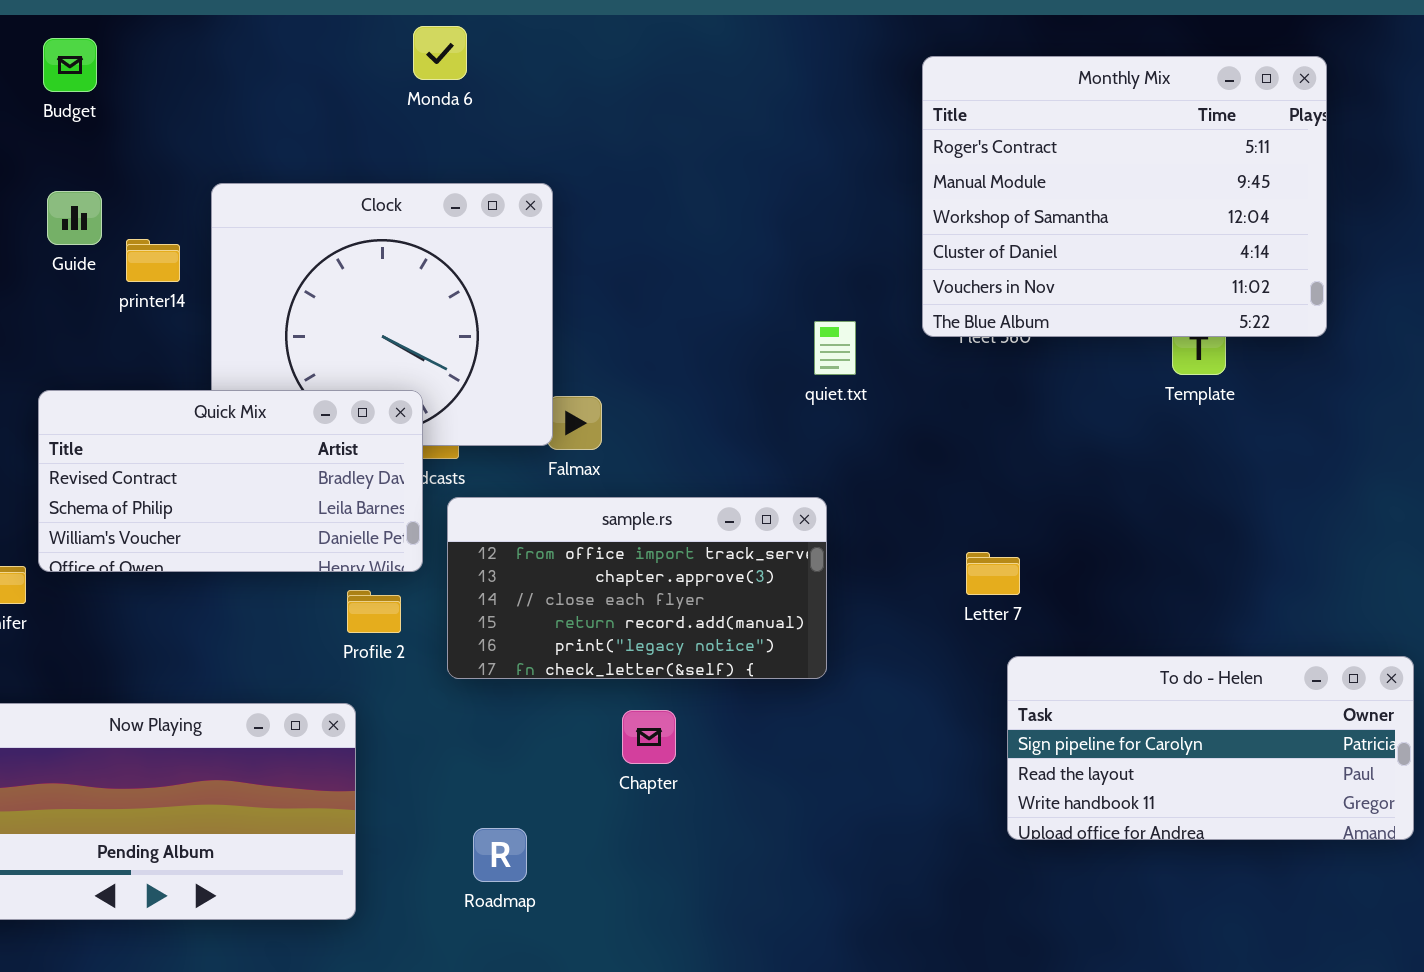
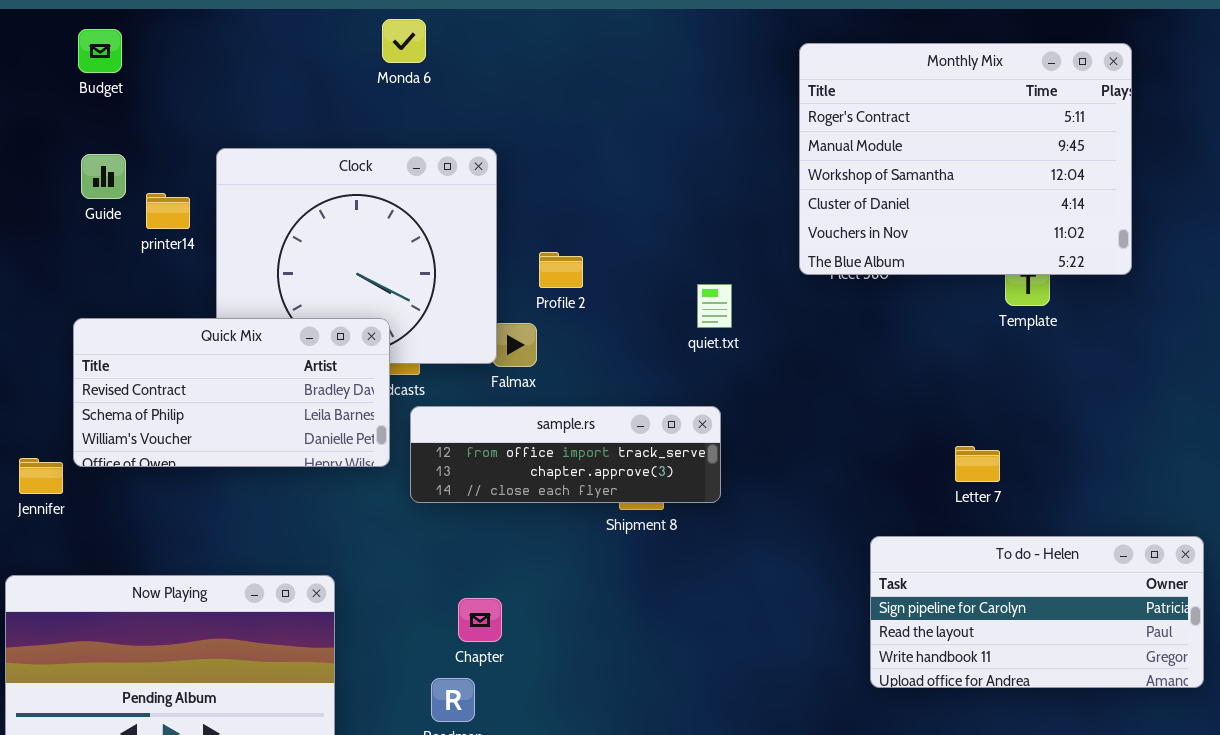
quiet.txt: [814,321,856,375] -> [697,284,732,328], moved
sample.rs: [447,497,827,679] -> [410,406,721,503], resized
Letter 7: [966,552,1020,595] -> [955,446,1000,482], moved
Profile 2: [347,590,401,633] -> [539,252,583,288], moved
Chapter: [622,710,676,764] -> [458,598,502,642], moved

